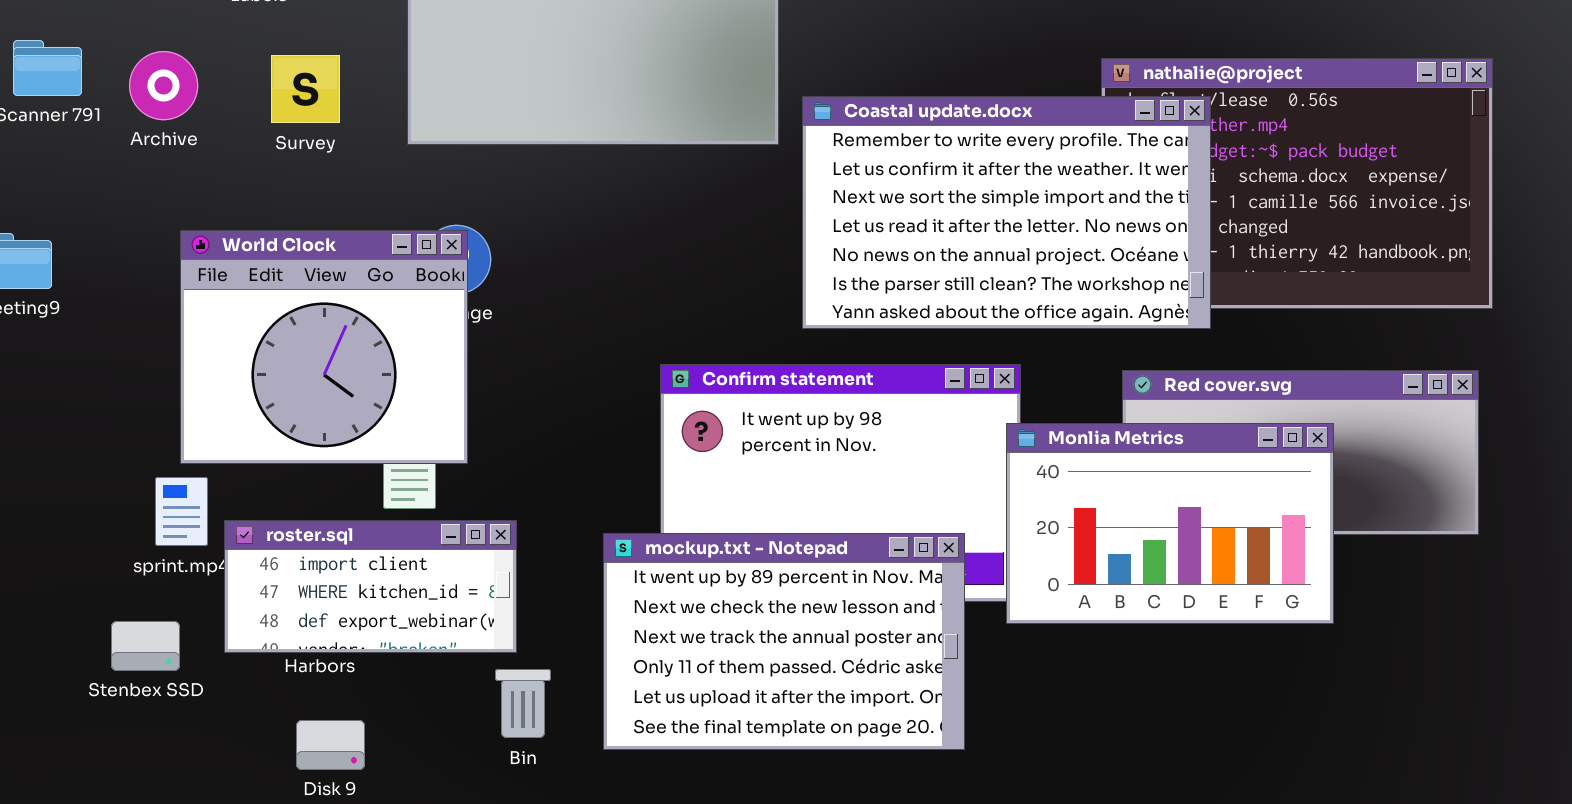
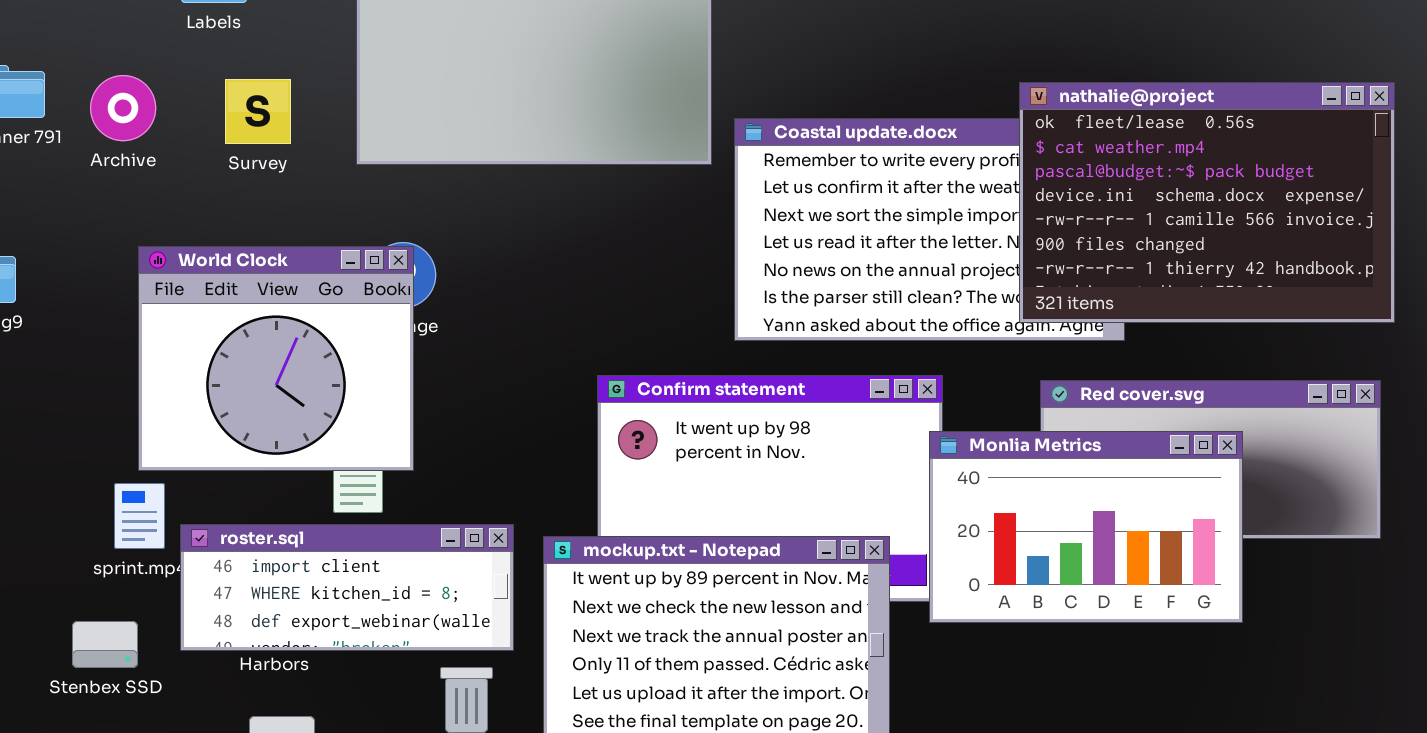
nathalie@project: [1101,58,1493,309] -> [1019,82,1395,323], raised
roster.sql: [224,520,517,653] -> [180,524,514,651], resized

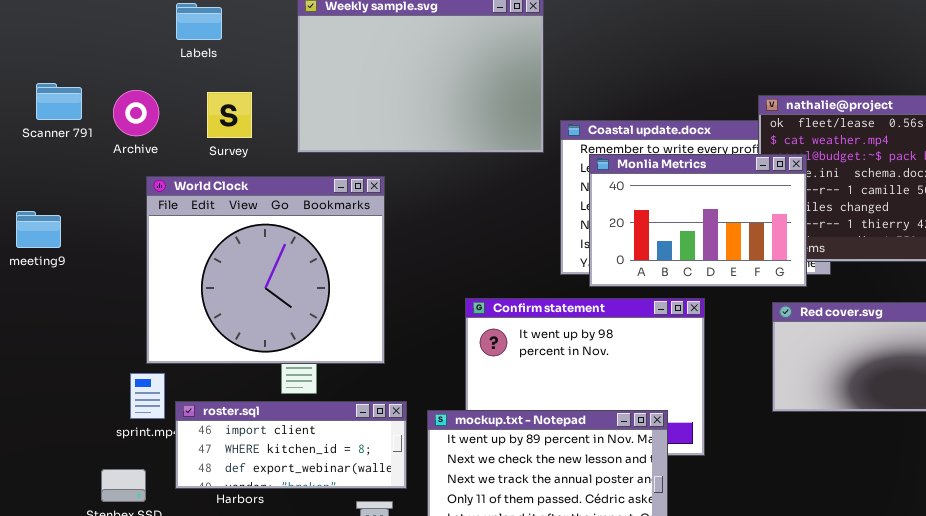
World Clock: [138,246,414,471] -> [146,176,385,364], resized
Monlia Metrics: [929,431,1243,623] -> [589,154,807,287], moved

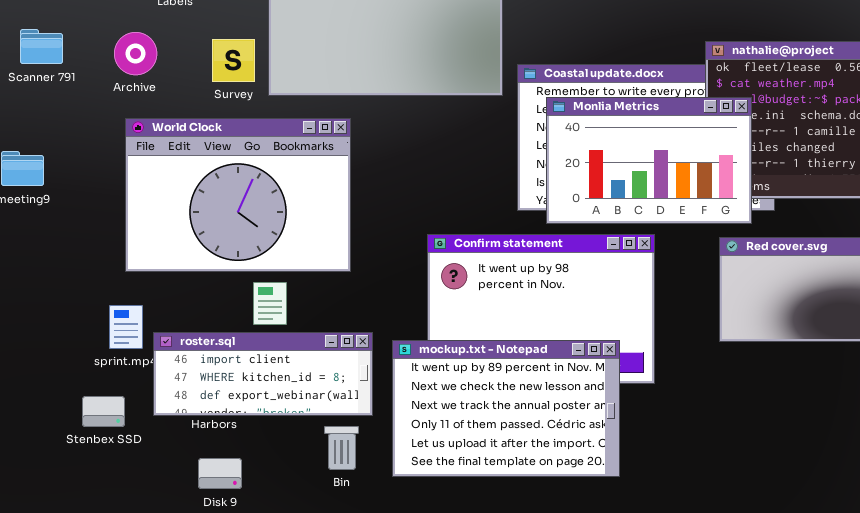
Archive: [113,90,159,136] -> [114,32,157,75], moved
Survey: [207,92,252,138] -> [212,39,255,82], moved
World Clock: [146,176,385,364] -> [125,118,351,272], resized

